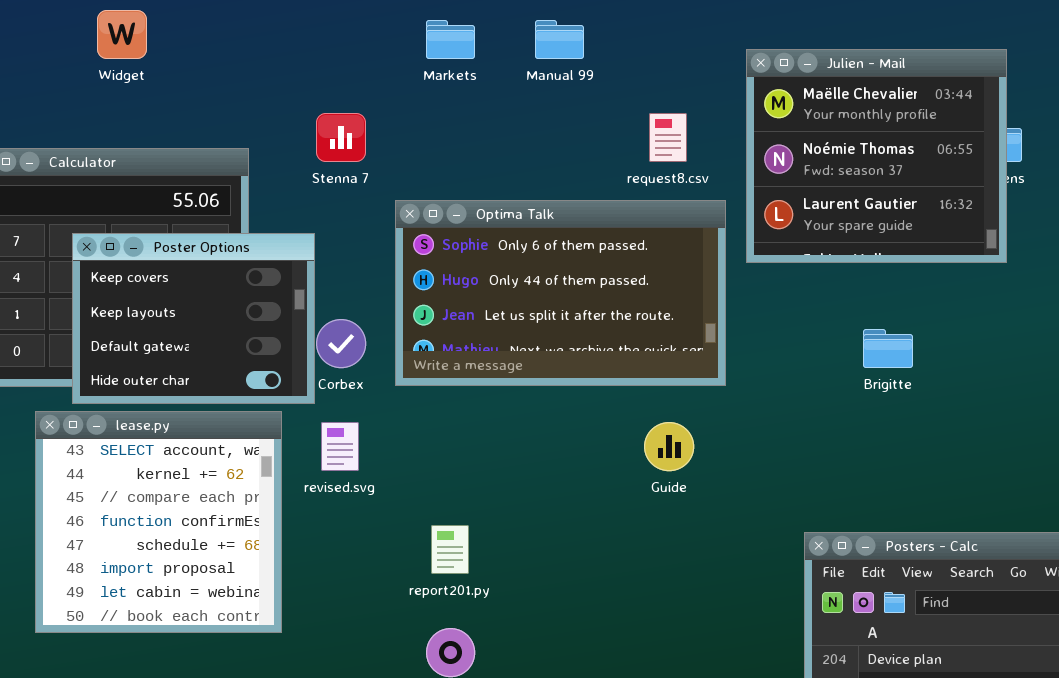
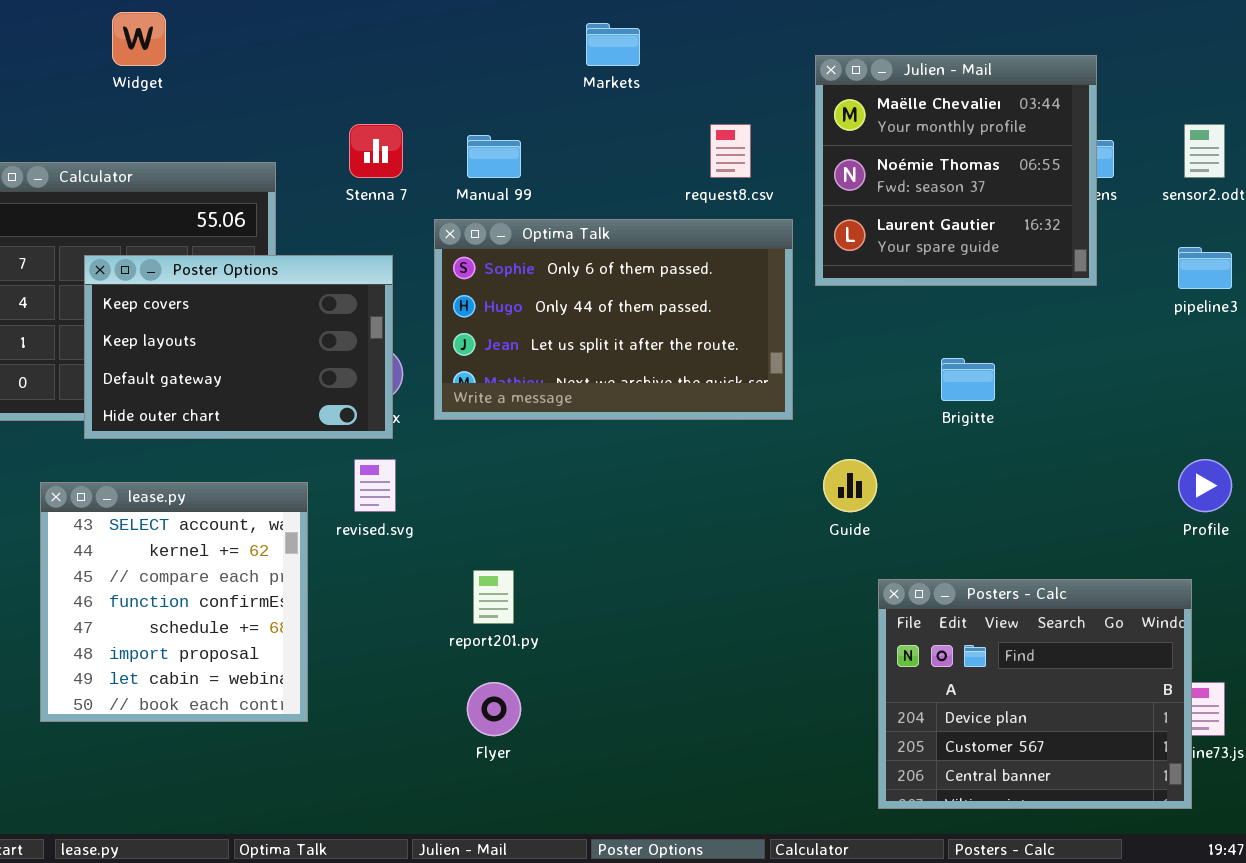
Markets: [426,20,475,59] -> [586,23,640,66], moved
Manual 99: [535,20,584,59] -> [467,135,521,178], moved
Poster Options: [72,233,315,404] -> [84,255,393,439], resized
lease.py: [35,411,282,633] -> [40,482,308,722], moved
Guide: [644,422,694,471] -> [823,459,877,512], moved

